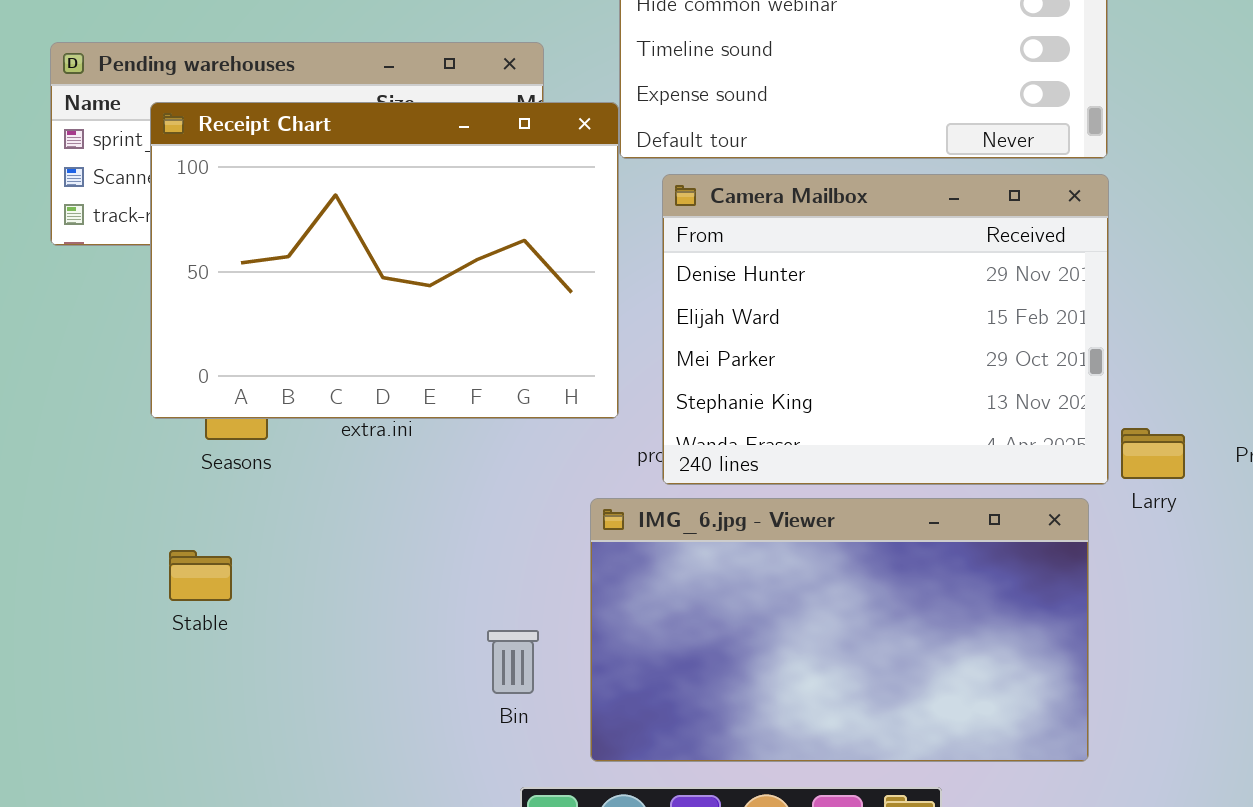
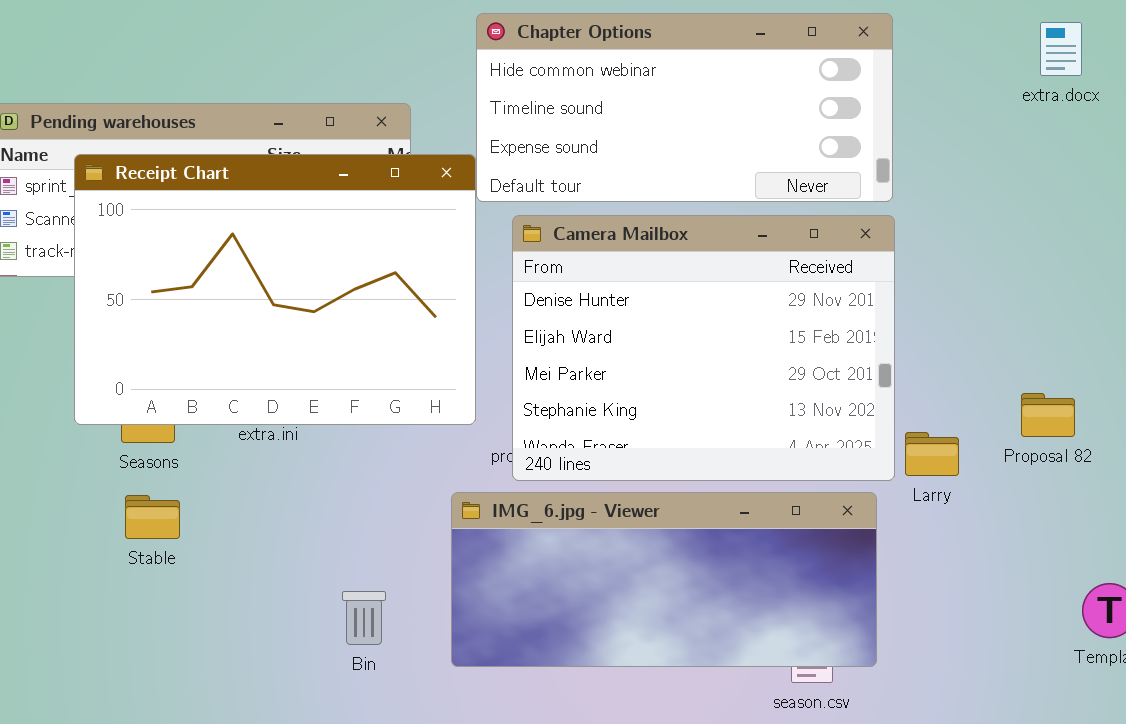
IMG_6.jpg - Viewer: [590,498,1089,762] -> [451,492,877,667], resized
Stable: [169,550,232,601] -> [125,495,180,539], moved
Bin: [487,630,539,694] -> [342,591,386,645], moved

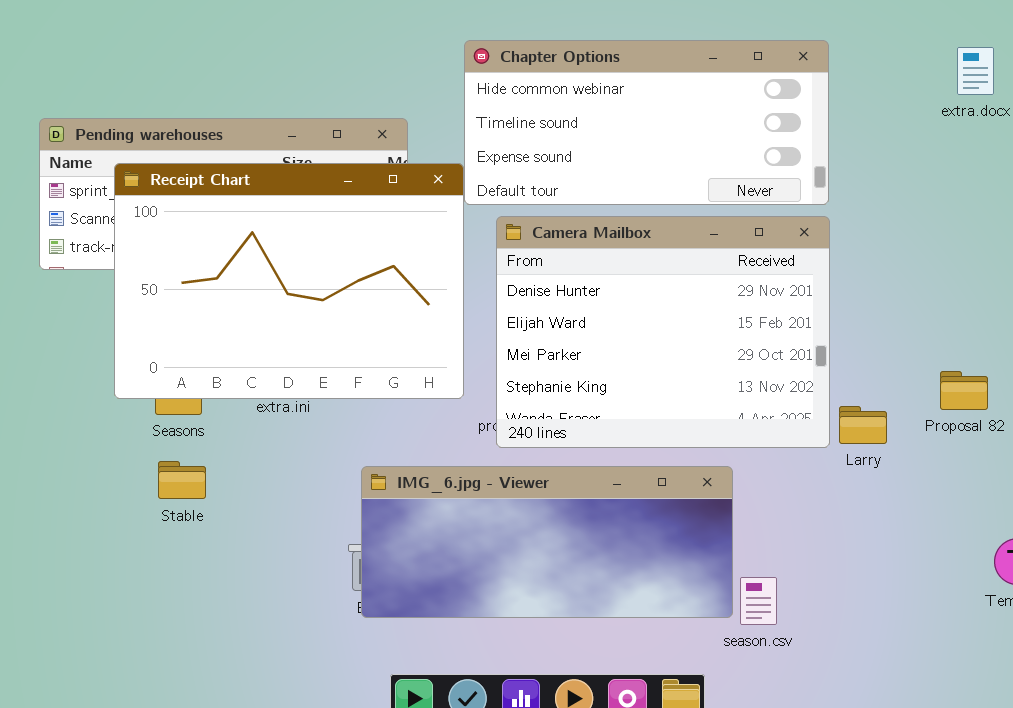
IMG_6.jpg - Viewer: [451,492,877,667] -> [361,466,733,618], moved

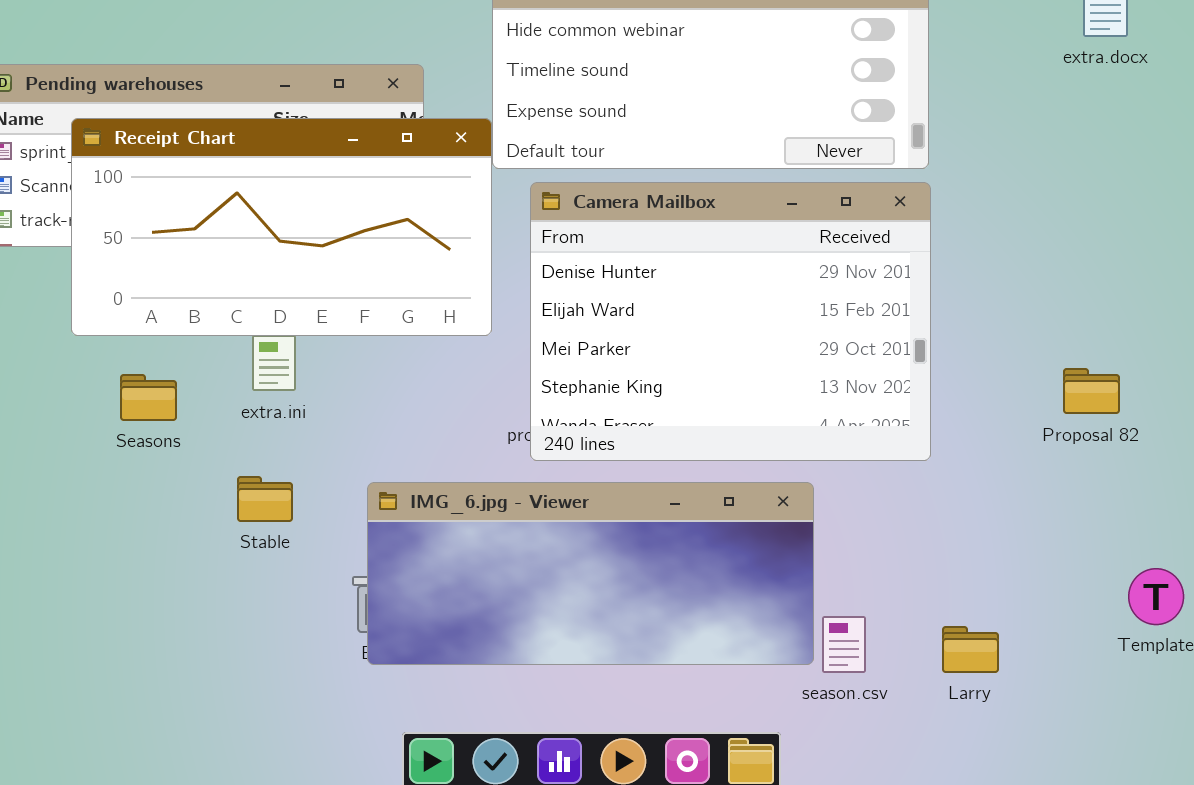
Receipt Chart: [114,163,464,399] -> [71,118,492,336], resized
Larry: [839,406,887,444] -> [942,626,999,673], moved
Stable: [158,461,206,499] -> [237,476,293,522], moved

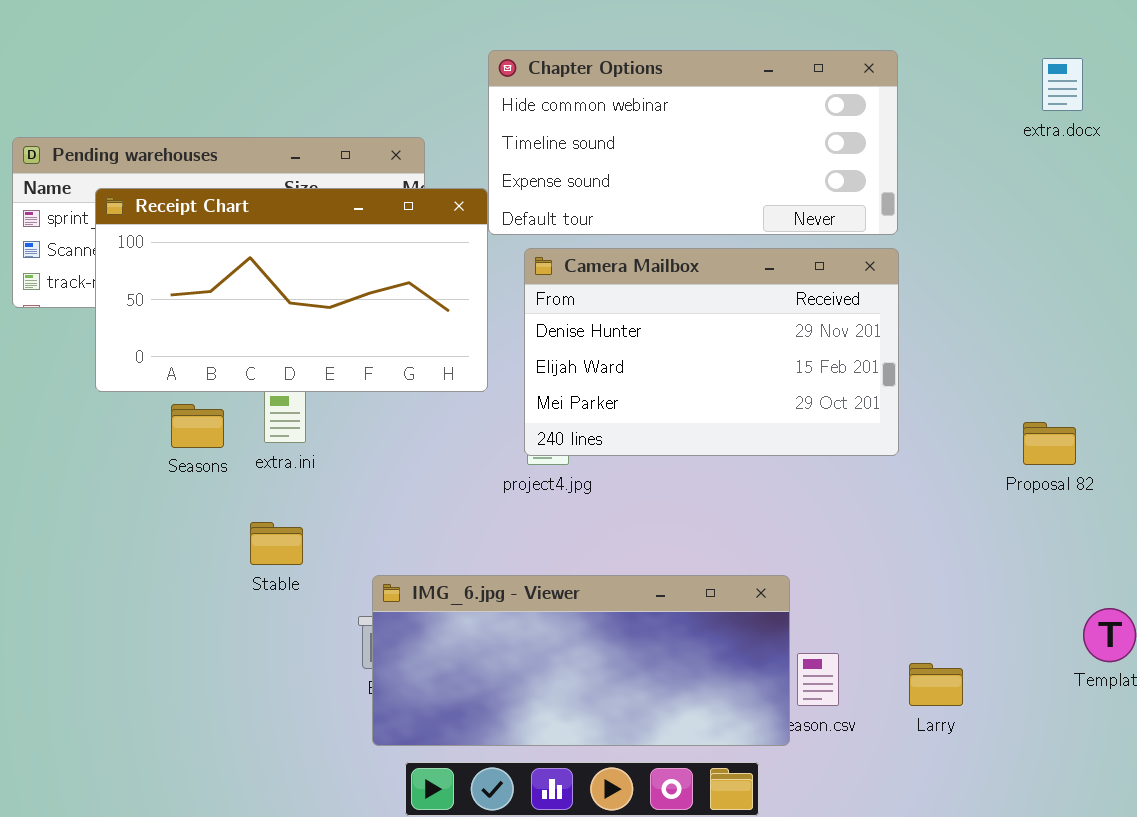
Camera Mailbox: [530,182,931,461] -> [524,248,899,456], resized
Seasons: [120,374,177,421] -> [171,404,224,448], moved
IMG_6.jpg - Viewer: [367,482,814,665] -> [372,575,790,746], moved

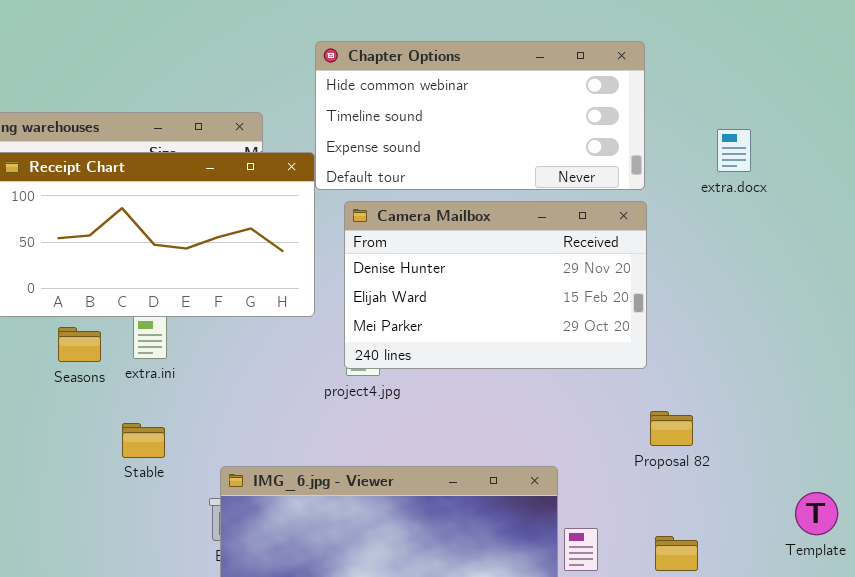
extra.docx: [1042,58,1083,111] -> [717,129,751,172], moved
Proposal 82: [1023,422,1076,465] -> [650,411,693,446], moved

